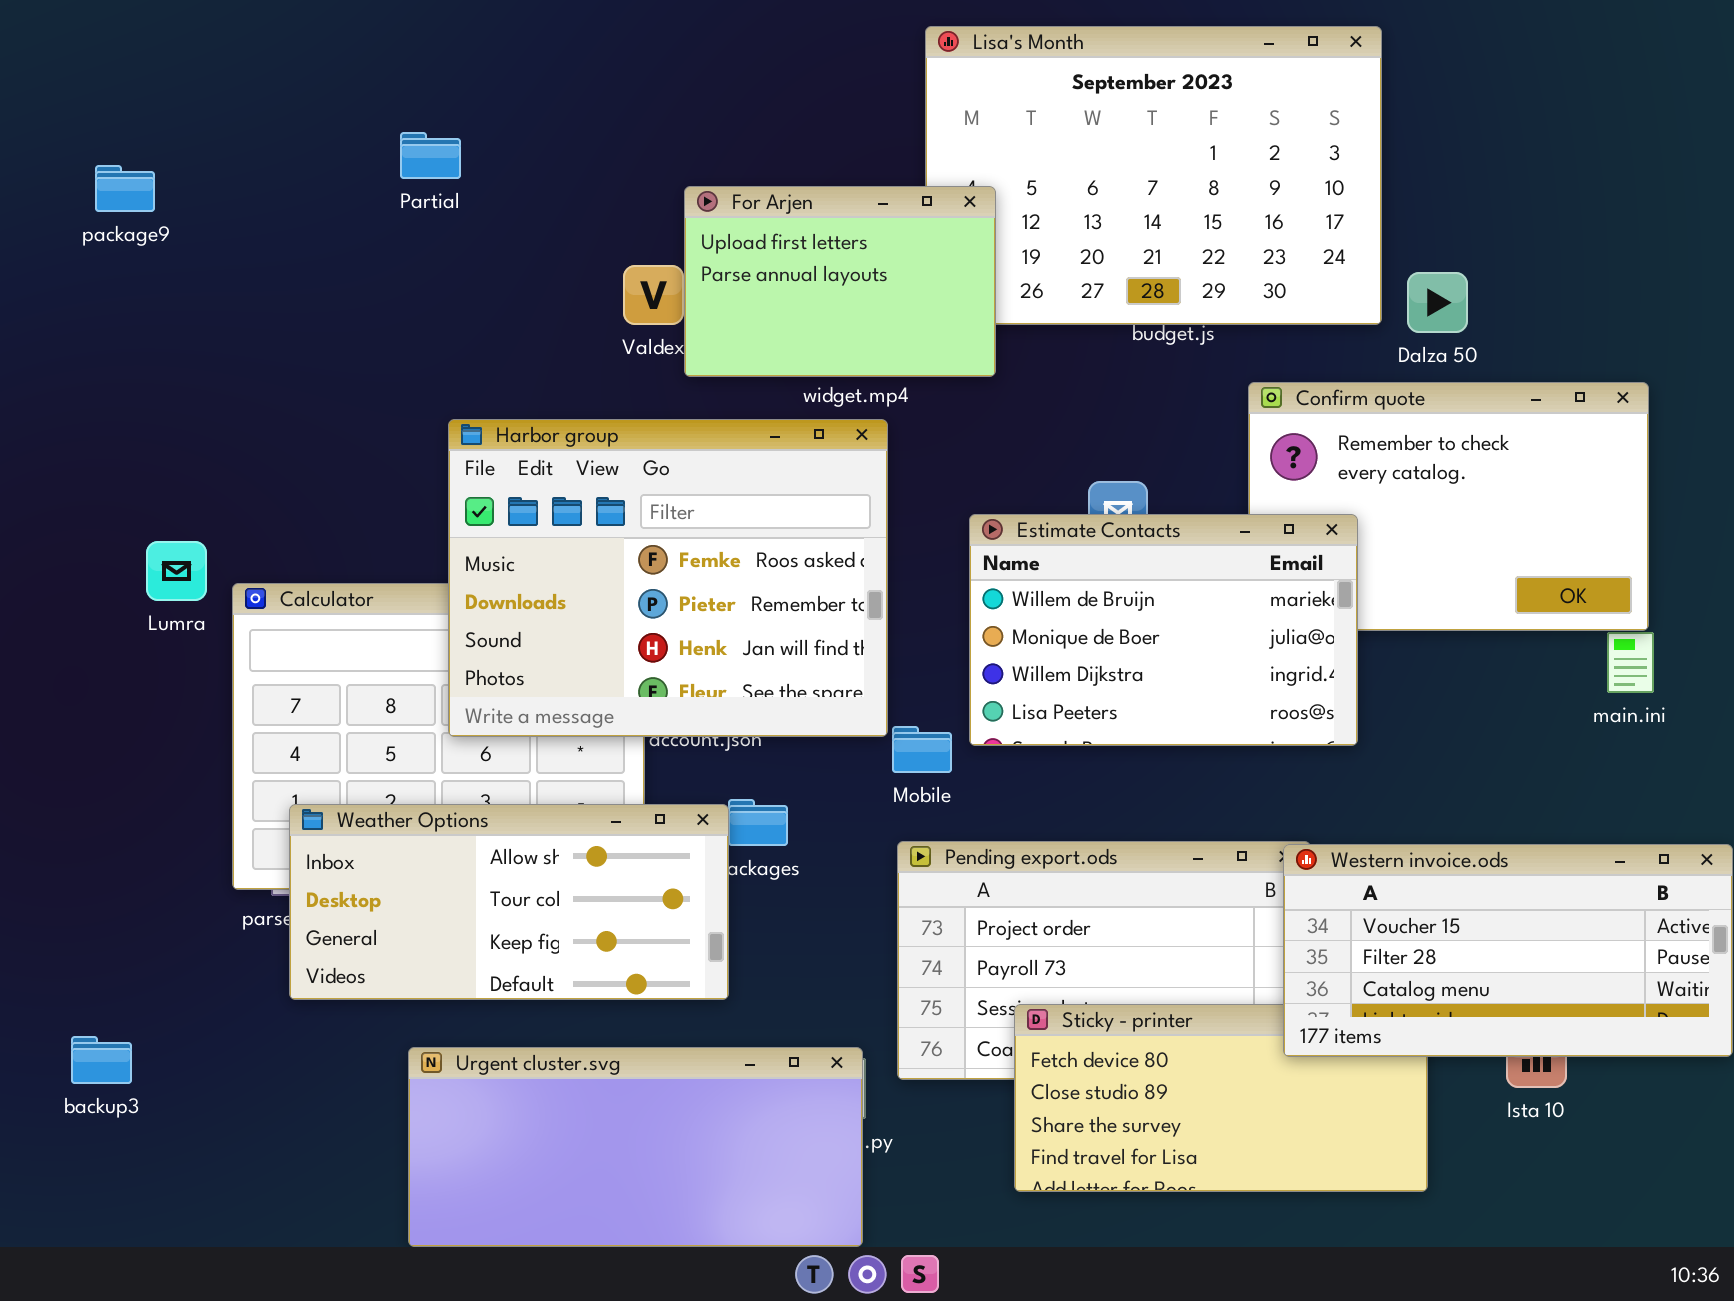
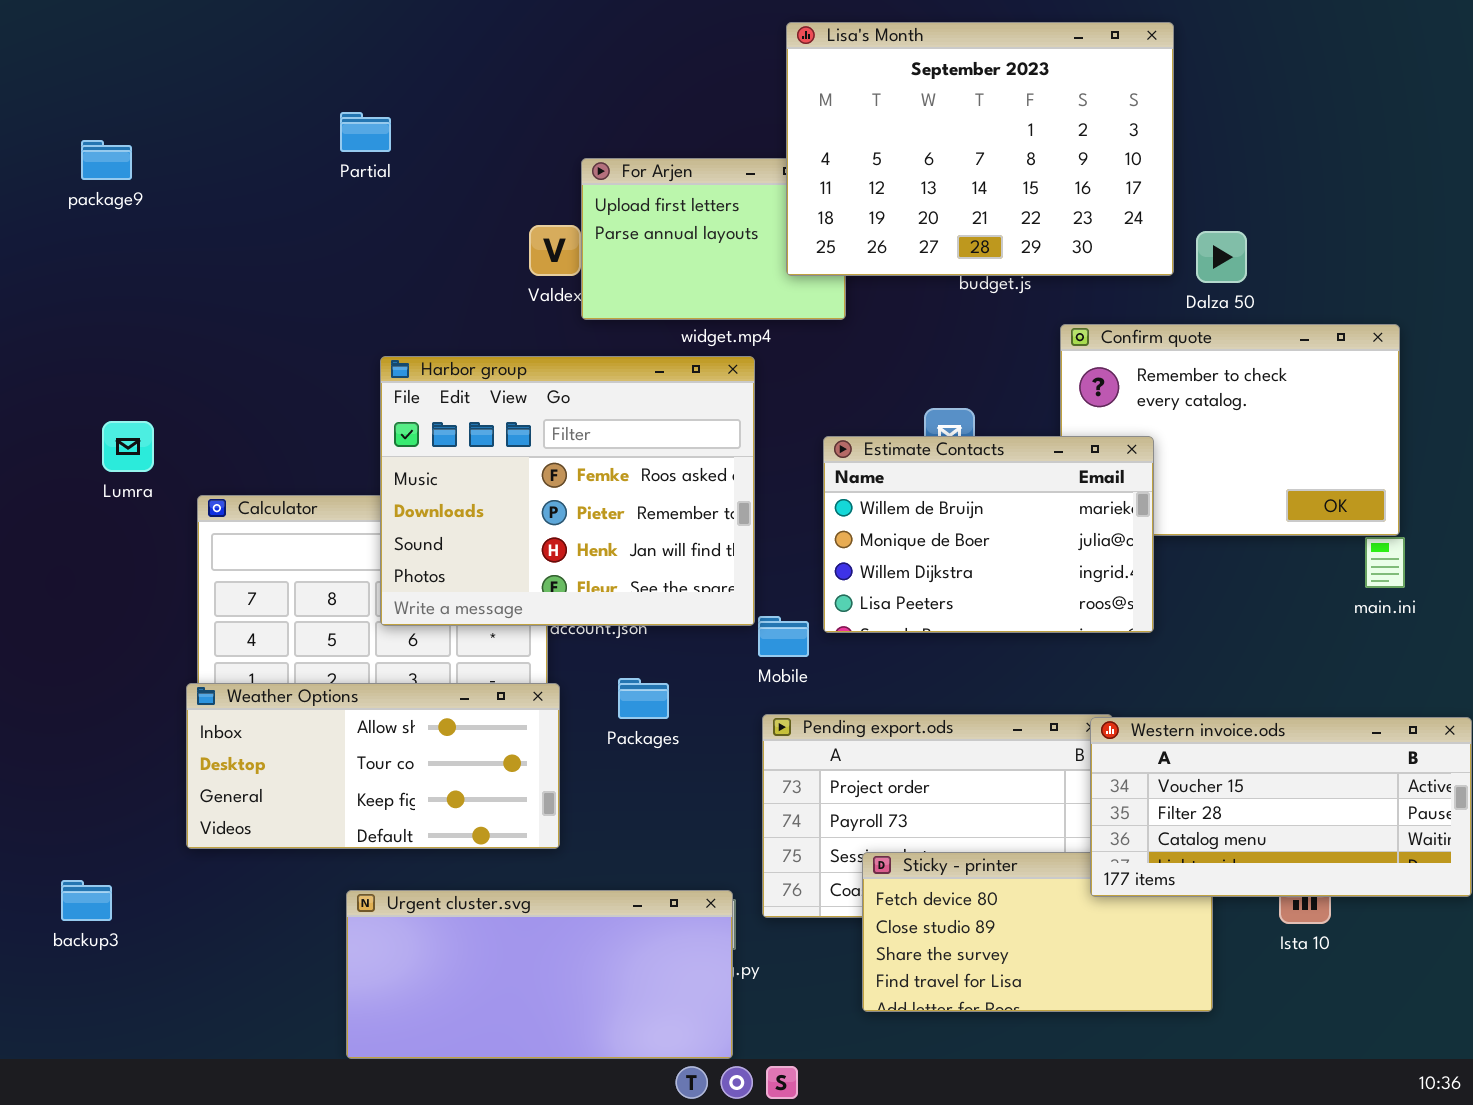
Lisa's Month: [925,26,1382,325] -> [786,22,1174,276], raised
Lumra: [146,541,207,601] -> [102,421,154,472], moved
Weather Options: [289,804,729,1000] -> [186,683,560,849], moved

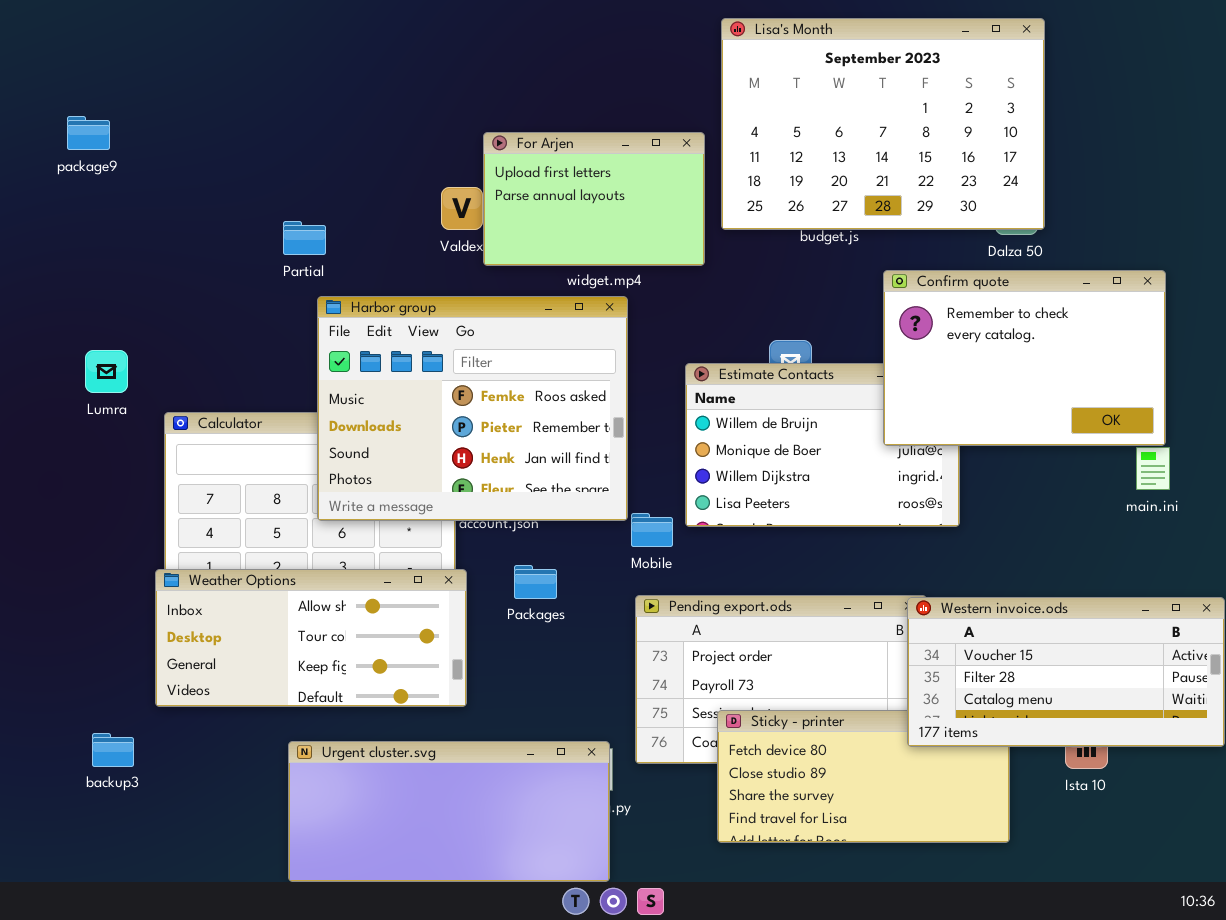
Lisa's Month: [786,22,1174,276] -> [721,18,1045,230], moved
Partial: [340,112,391,152] -> [283,221,326,255], moved
Confirm quote: [1060,324,1400,536] -> [883,270,1166,446], raised
backup3: [61,880,112,921] -> [92,733,134,767], moved

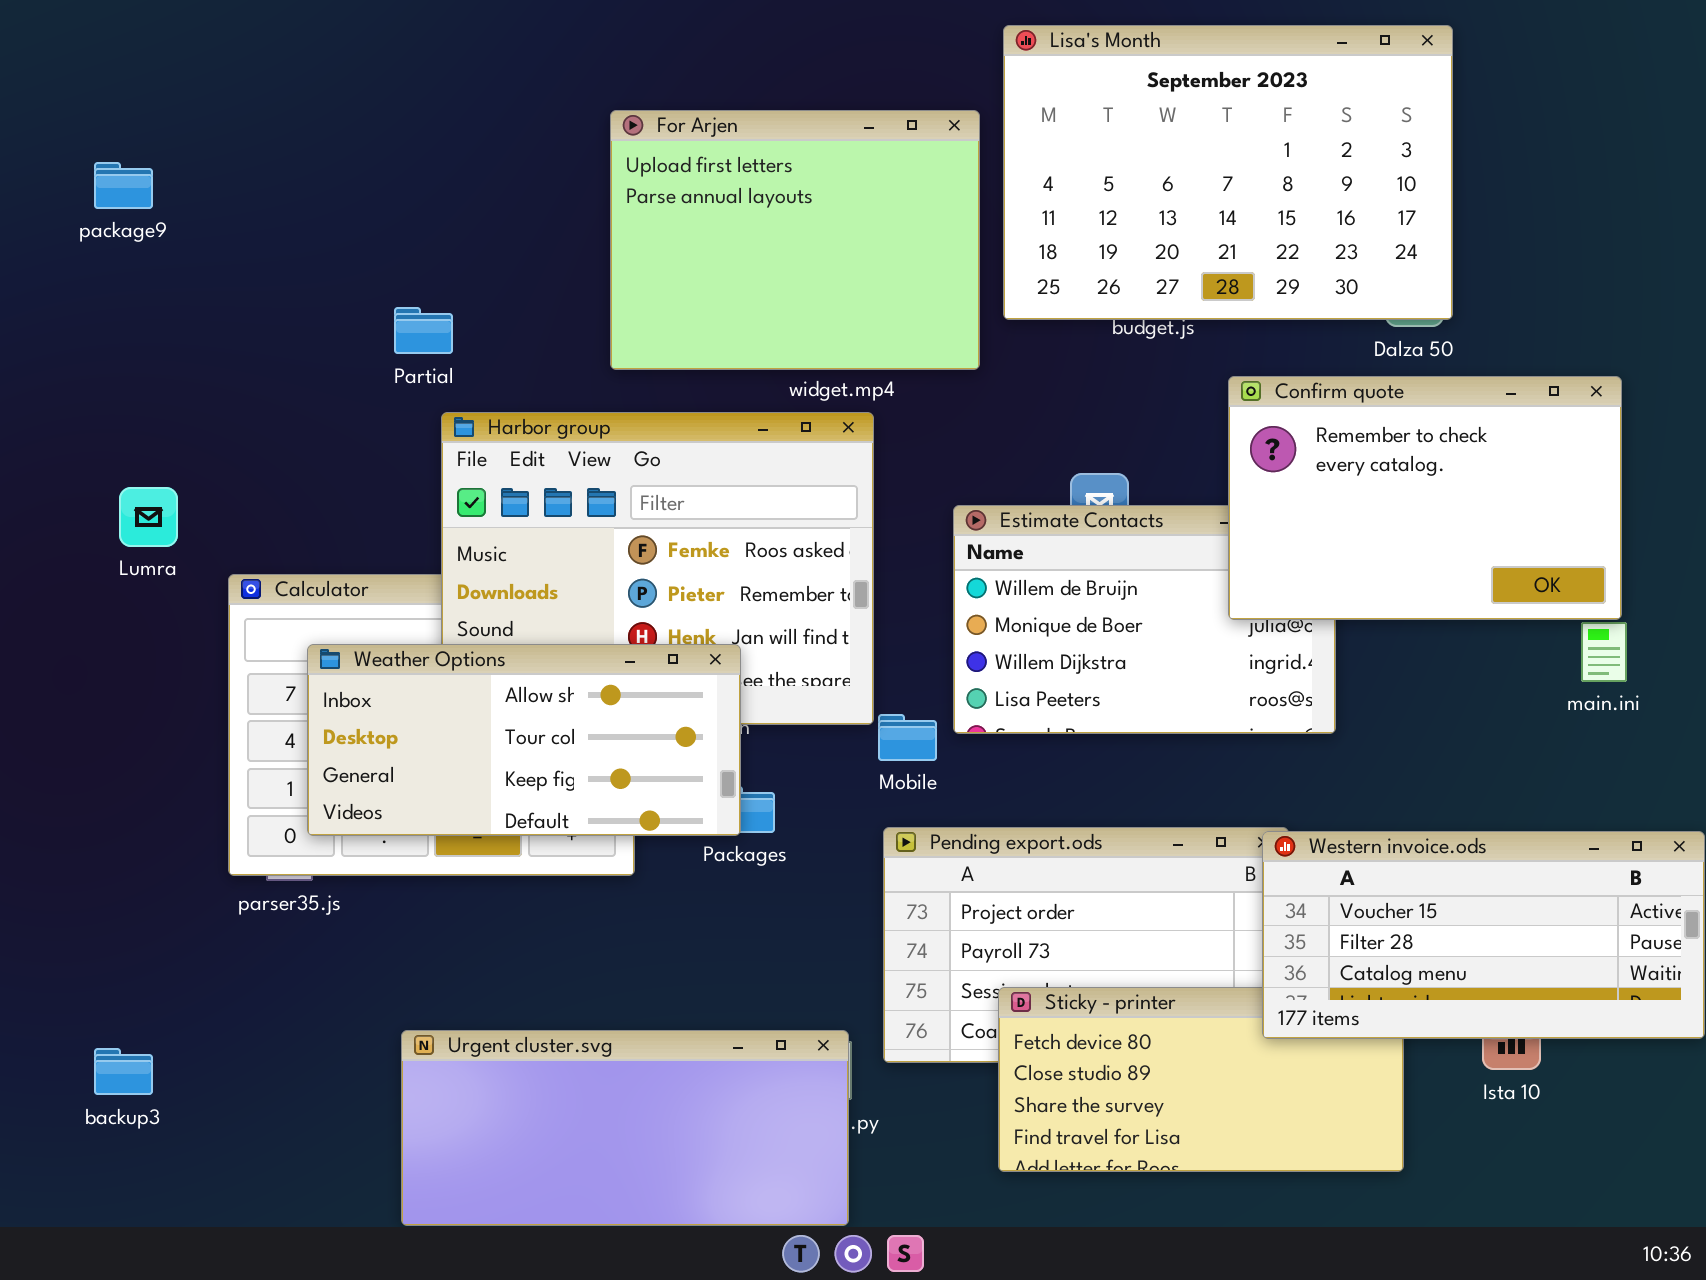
For Arjen: [483,132,705,266] -> [610,110,980,370], resized
Weather Options: [155,569,467,707] -> [307,644,741,836], moved
backup3: [92,733,134,767] -> [94,1048,153,1095], moved

